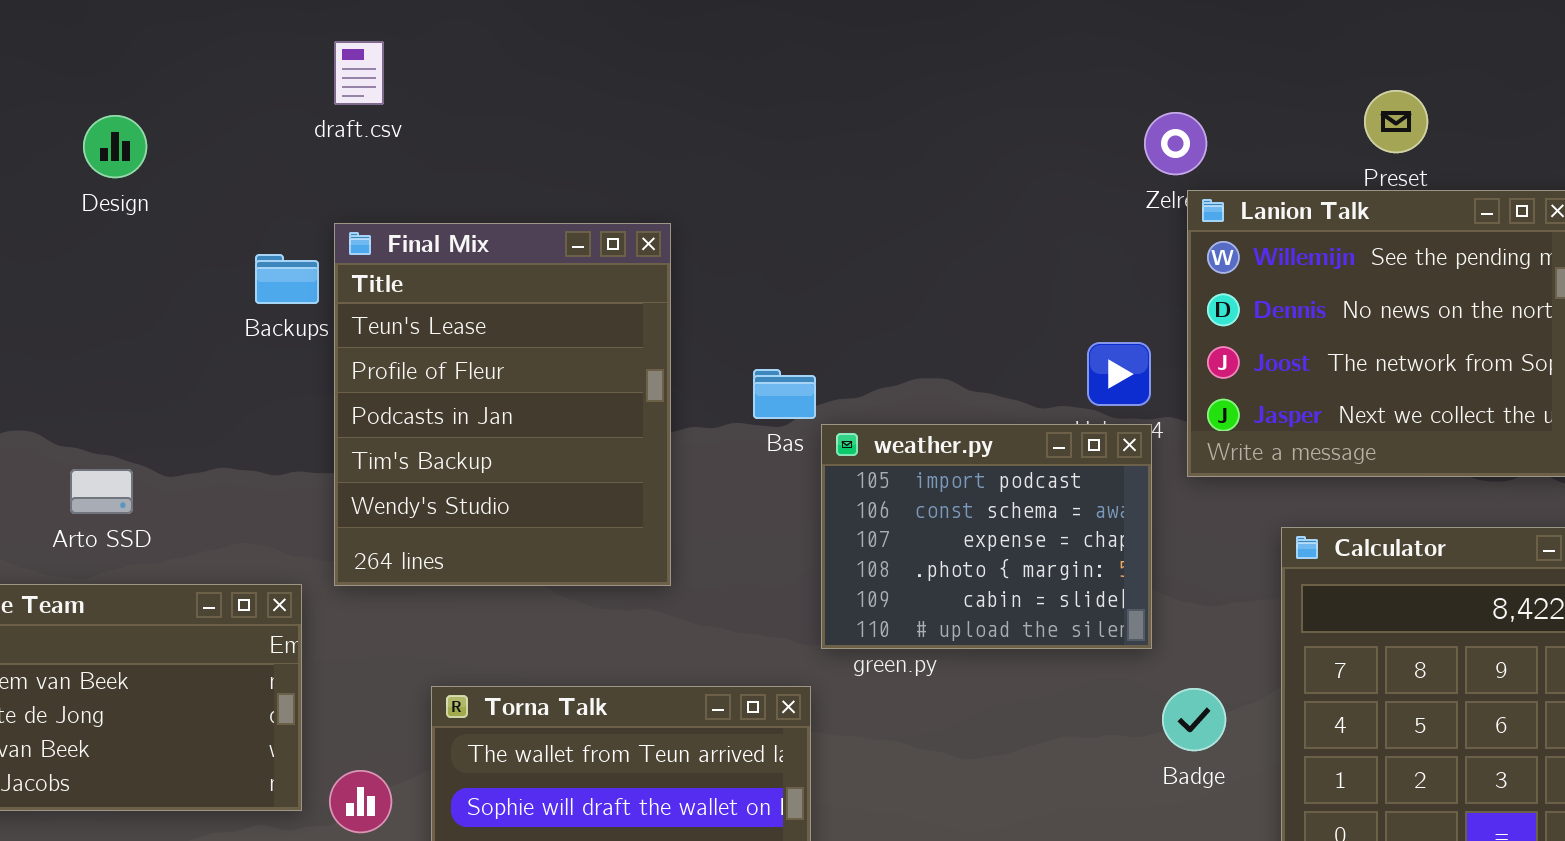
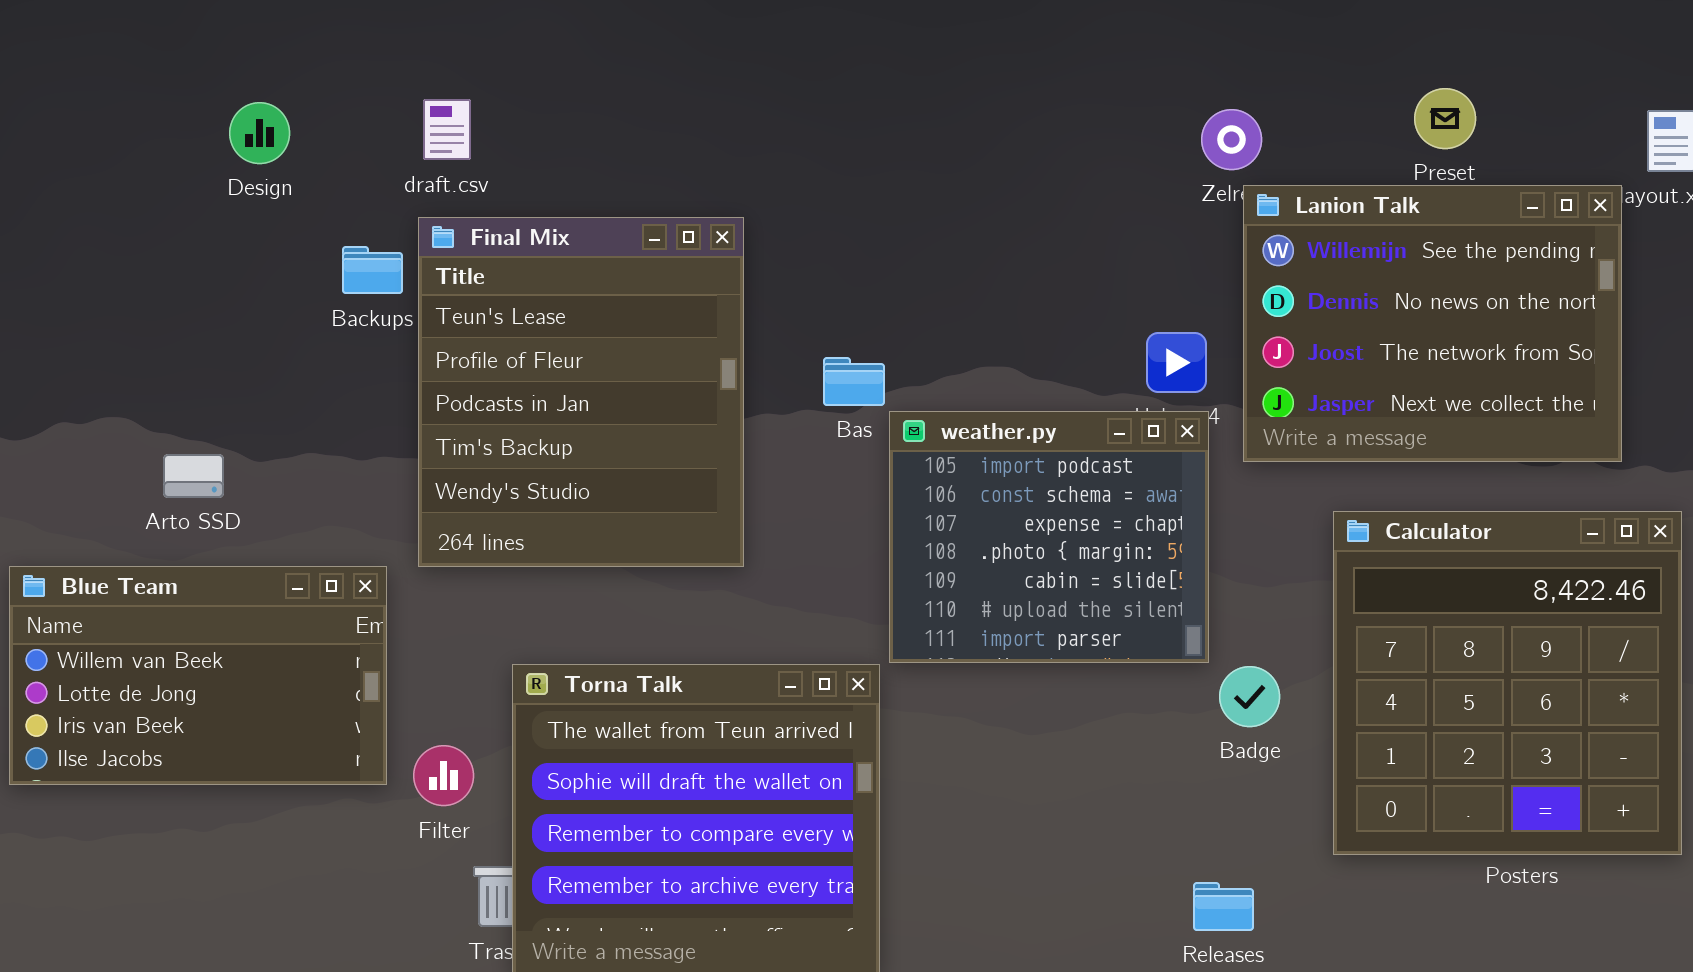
draft.csv: [334,41,384,105] -> [423,99,471,160], moved
Design: [83,115,147,178] -> [229,102,290,164], moved
weather.py: [821,424,1152,649] -> [889,411,1209,663], resized

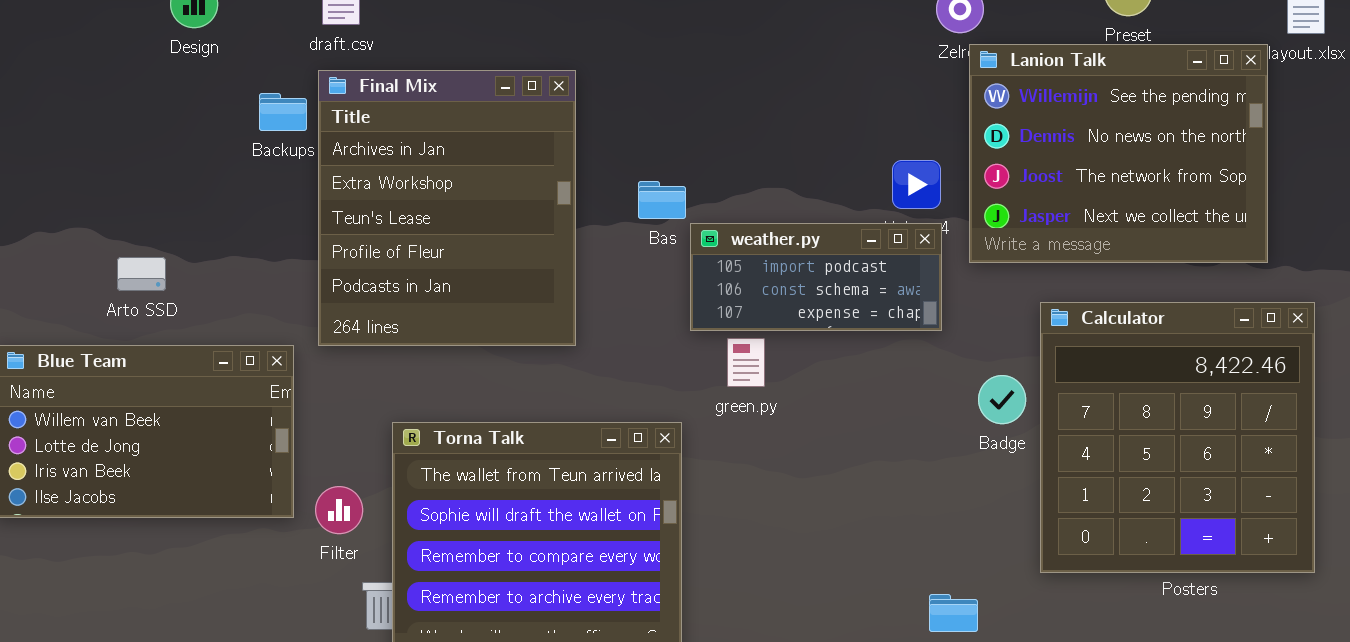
Final Mix: [418,217,744,567] -> [318,70,576,346], scrolled up 2 rows
weather.py: [889,411,1209,663] -> [690,223,942,331], resized
Badge: [1219,666,1280,727] -> [978,375,1026,424], moved

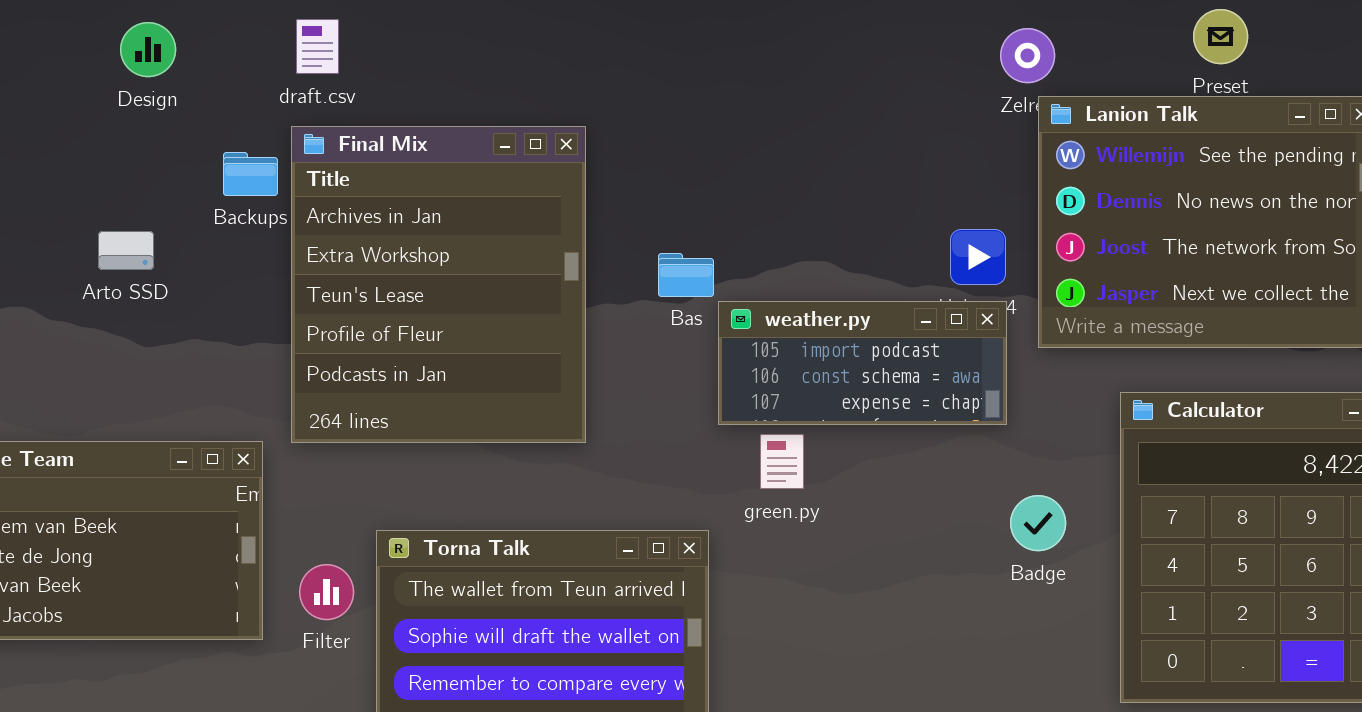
Arto SSD: [117,257,166,291] -> [98,231,154,270], moved
Badge: [978,375,1026,424] -> [1010,495,1066,551], moved
Filter: [315,486,363,534] -> [299,564,354,620], moved

